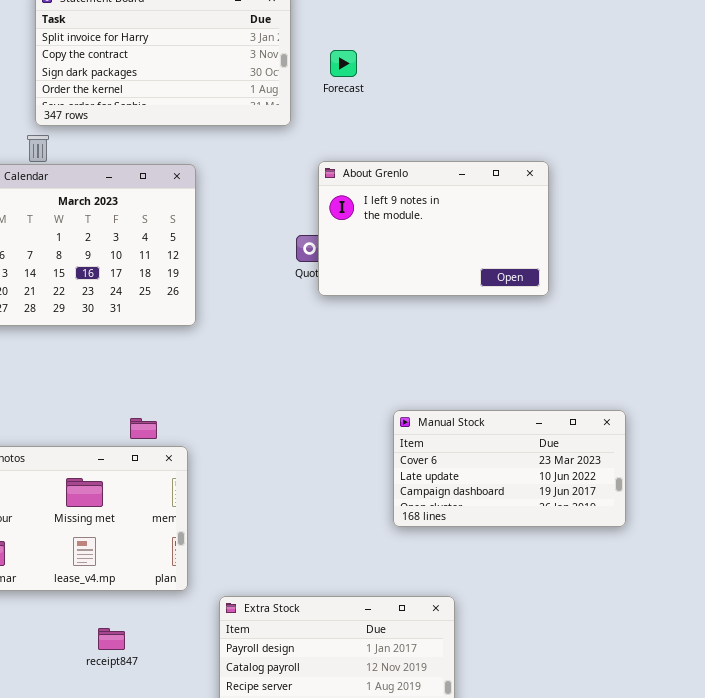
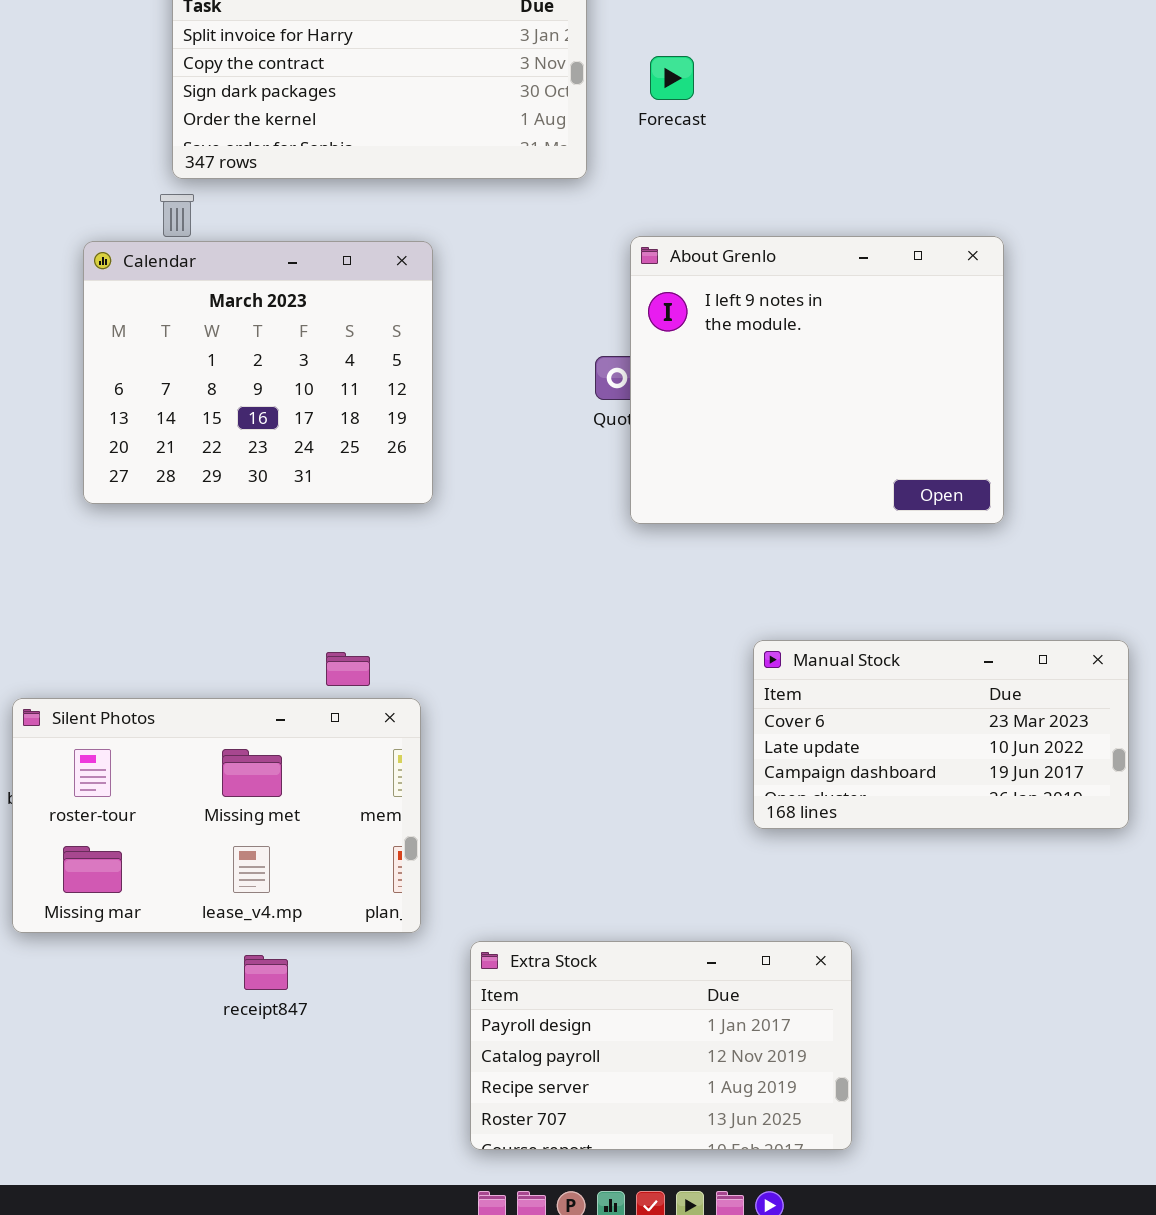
About Grenlo: [318,161,549,296] -> [630,236,1004,524], resized
receipt847: [98,628,125,650] -> [244,955,288,990], moved

